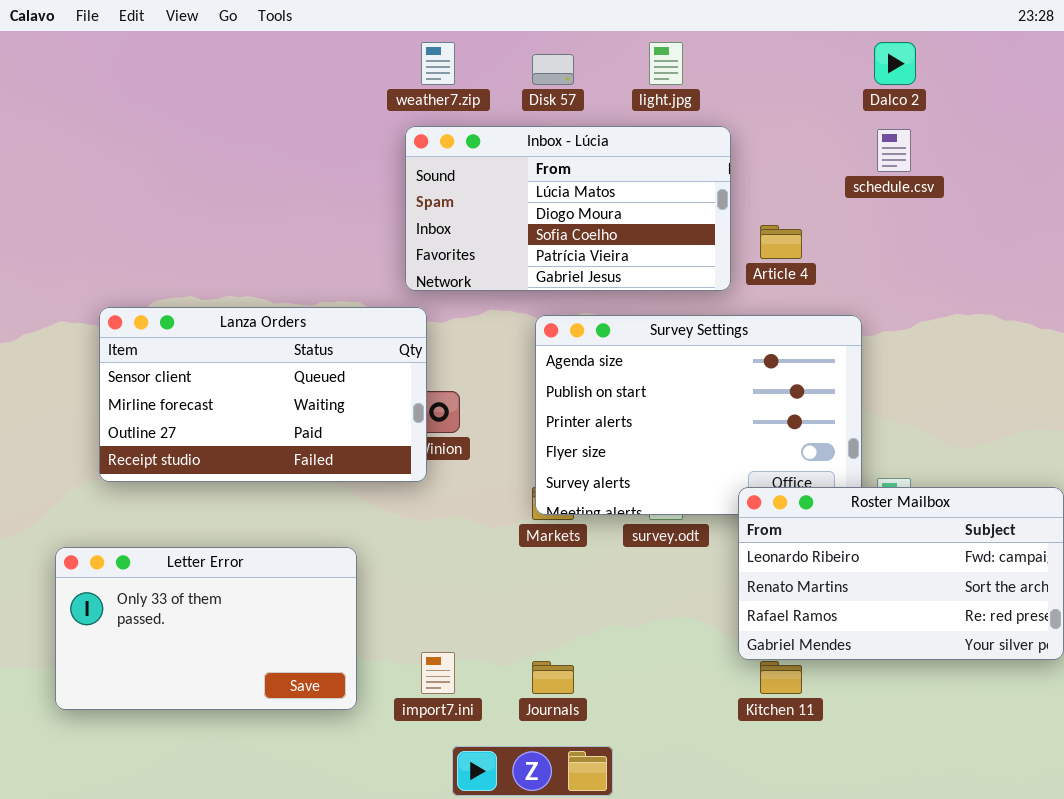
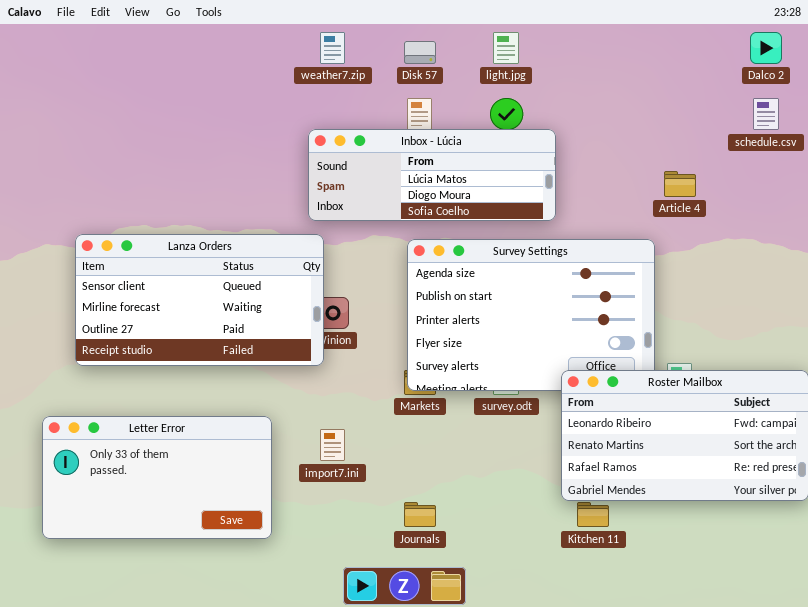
Dalco 2: [874,42,916,85] -> [750,32,782,64], moved
Inbox - Lúcia: [405,126,731,291] -> [308,129,556,221], resized
schedule.csv: [877,129,911,172] -> [753,98,779,130], moved
Article 4: [760,225,802,259] -> [664,171,696,197], moved
import7.ini: [421,652,455,694] -> [320,429,345,461], moved

